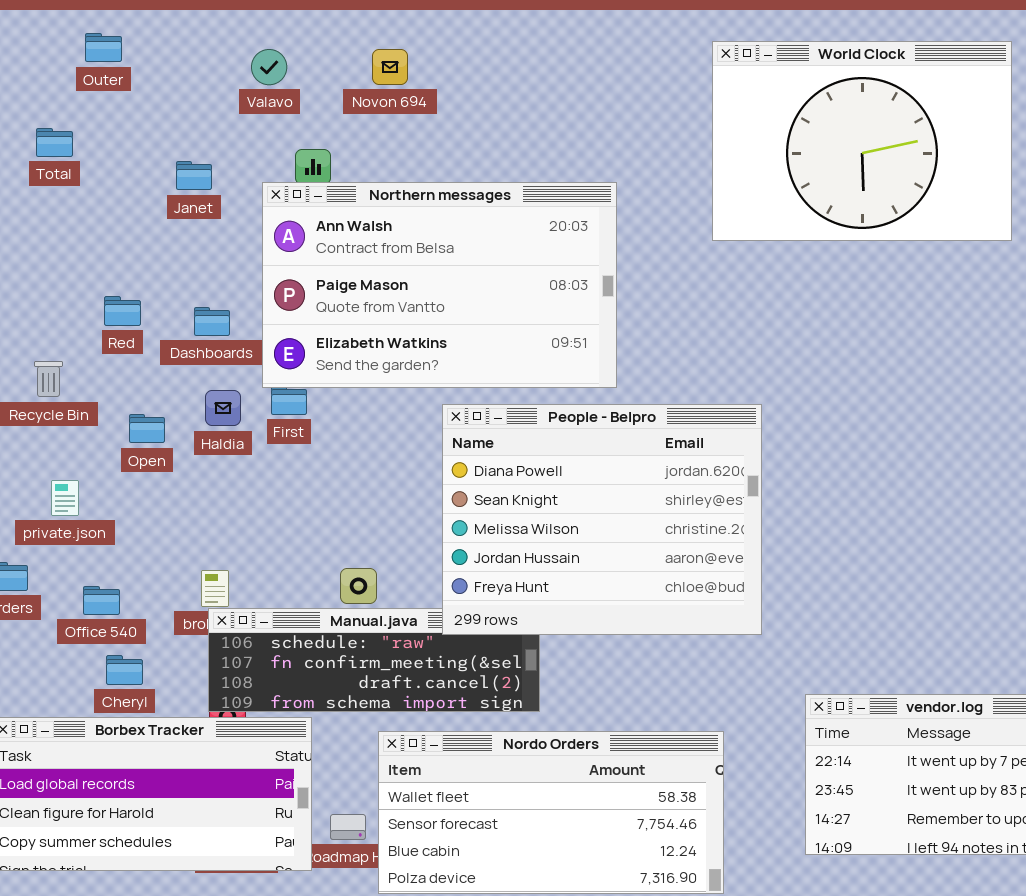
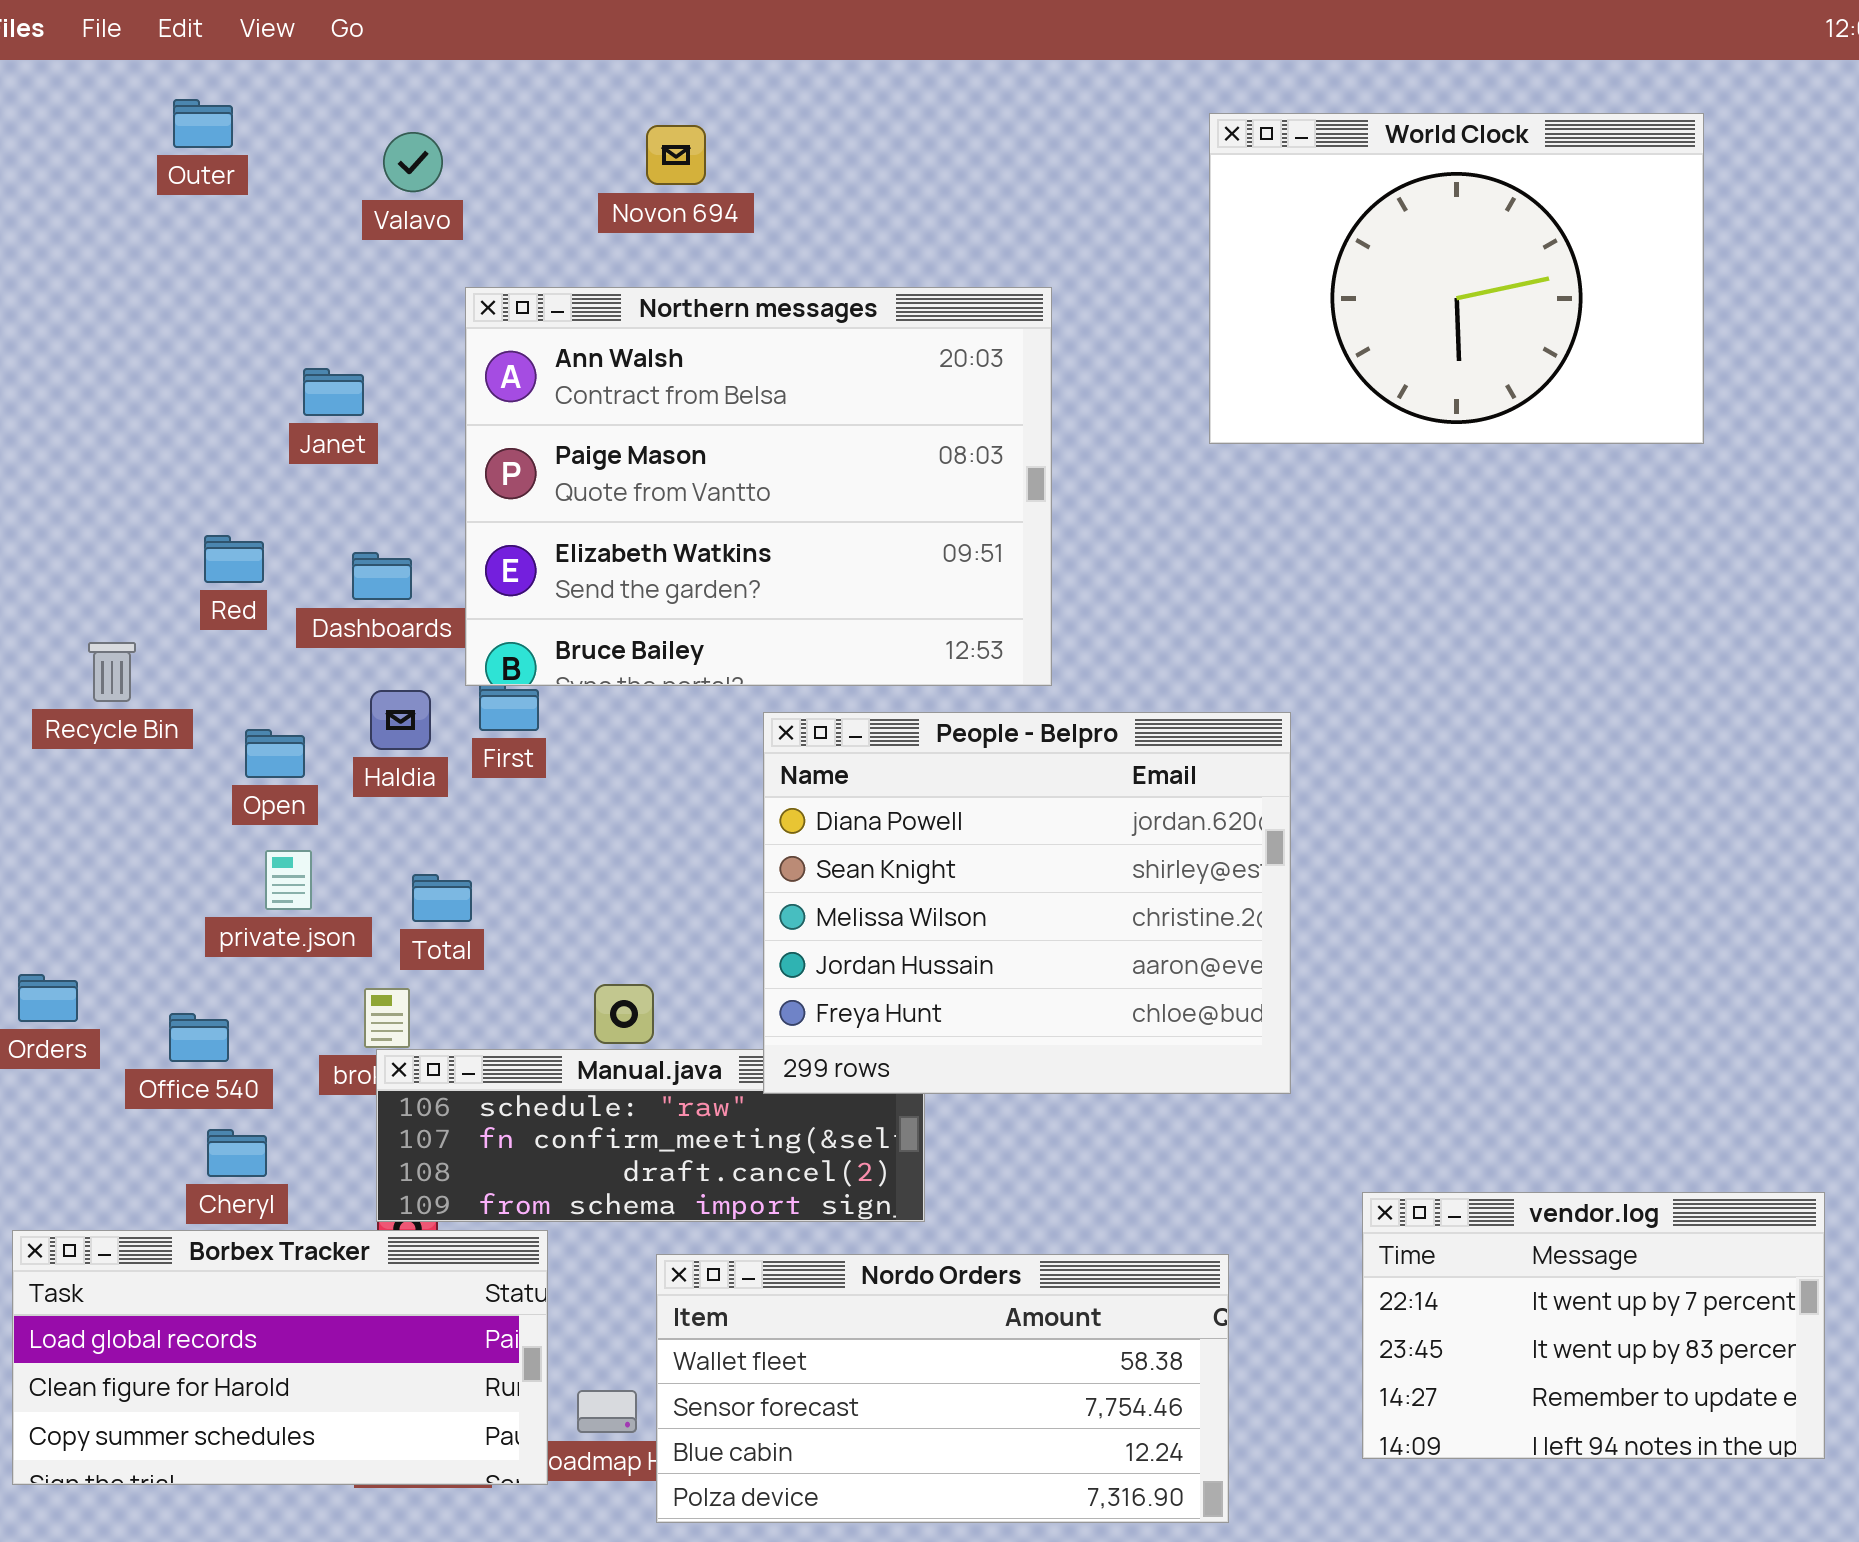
Valavo: [251,49,287,85] -> [383,132,443,192], moved
Total: [36,128,73,157] -> [412,874,472,922], moved
Janet: [176,161,212,190] -> [303,368,364,416], moved
Northern messages: [262,182,617,388] -> [465,287,1052,686], resized
private.json: [51,480,79,516] -> [265,850,312,910], moved

